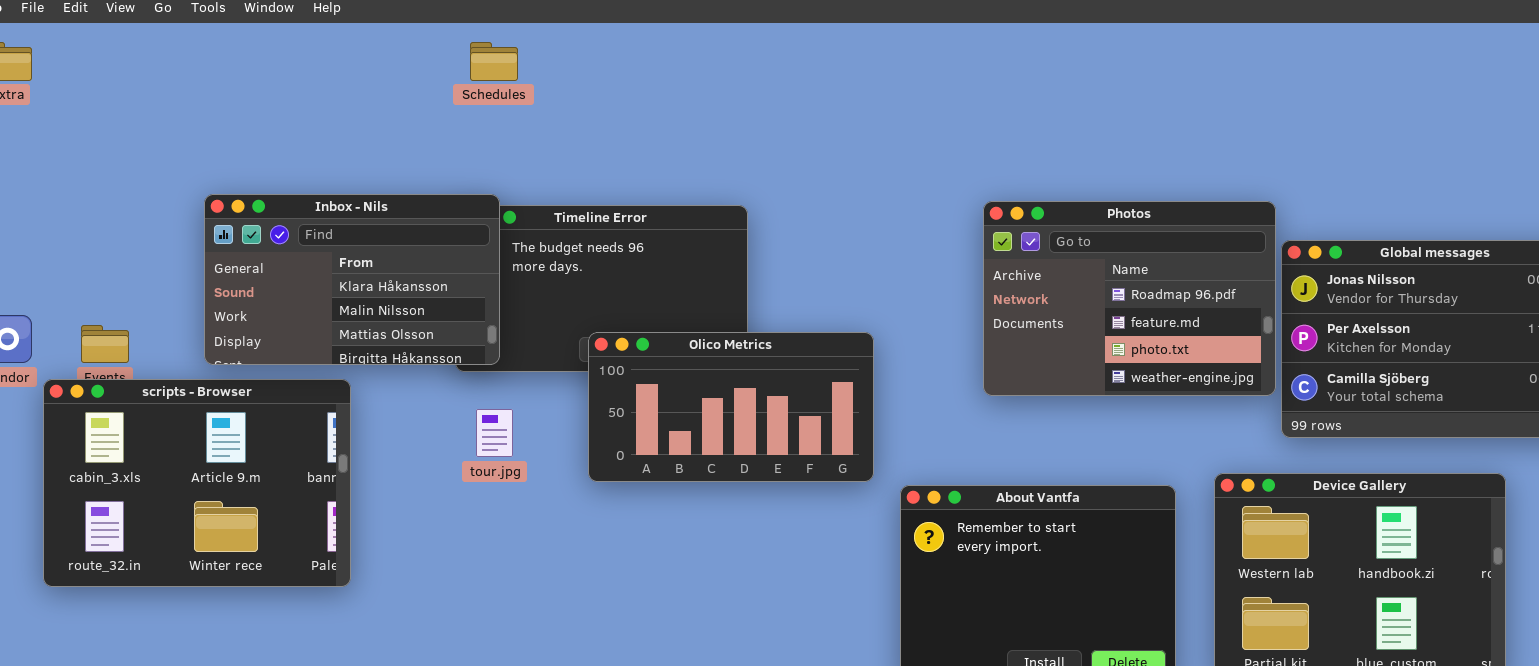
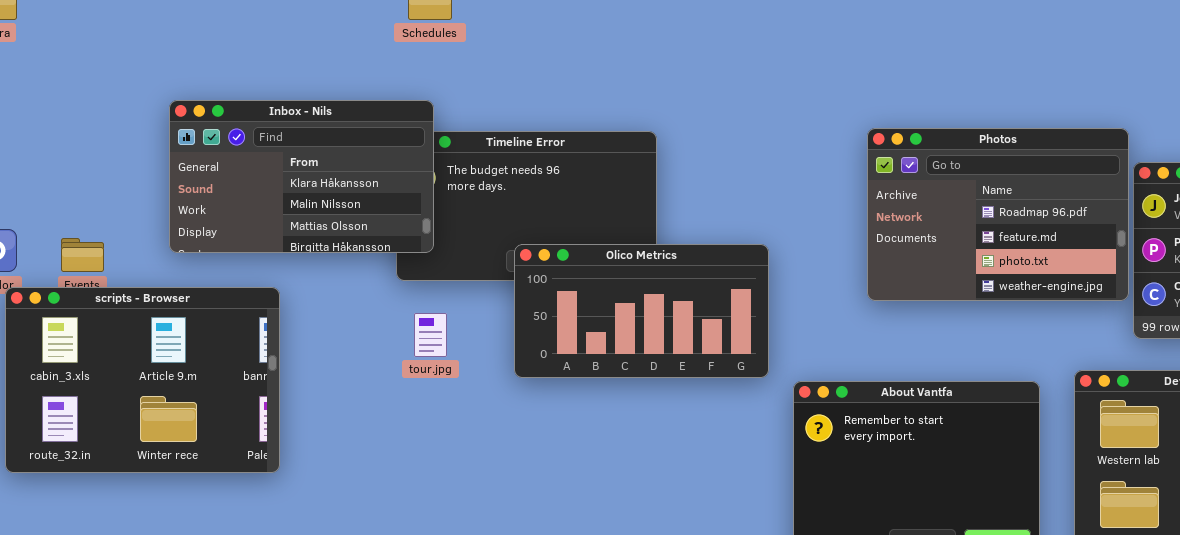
Inbox - Nils: [204,194,500,365] -> [169,100,434,253], moved
scripts - Browser: [43,379,351,587] -> [5,287,280,473], moved

